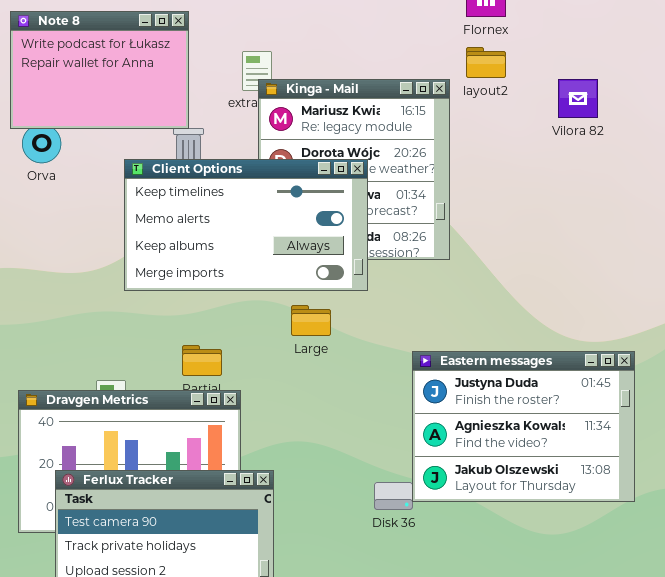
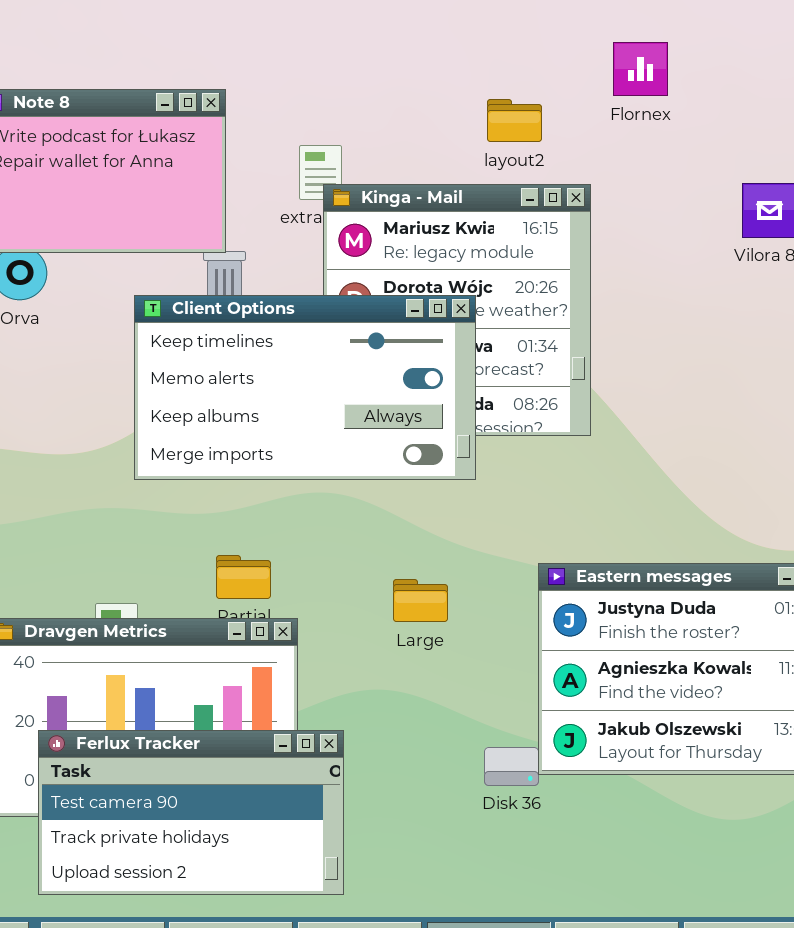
layout2: [466,47,506,78] -> [487,99,542,142], moved
Large: [291,305,331,336] -> [393,579,448,622], moved

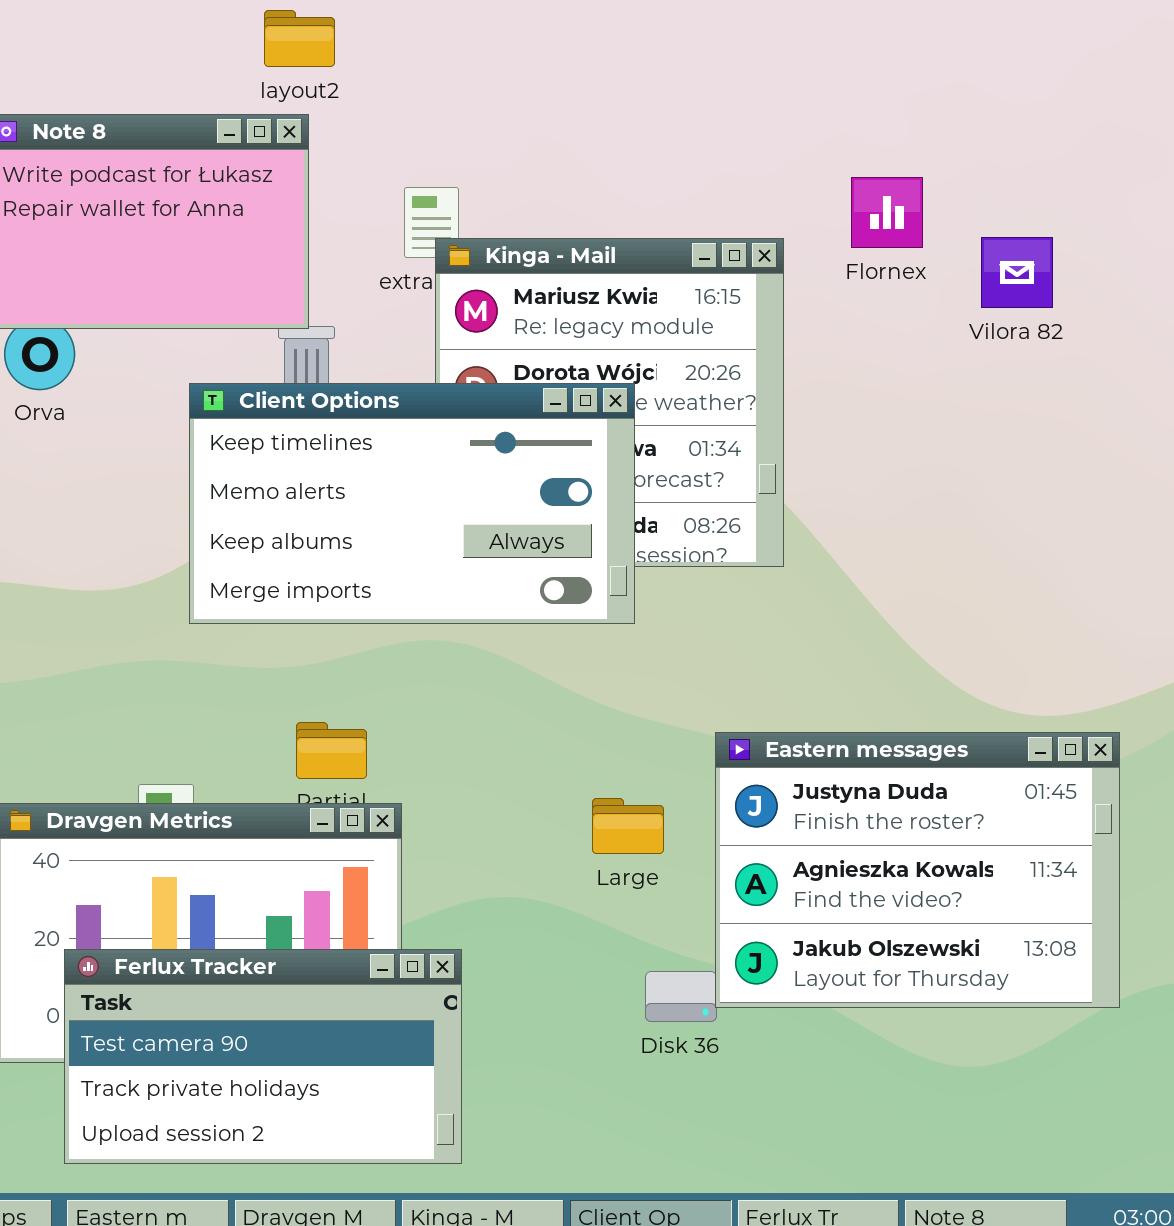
Flornex: [613,42,668,96] -> [851,177,923,248], moved
layout2: [487,99,542,142] -> [264,10,335,67], moved
Large: [393,579,448,622] -> [592,798,664,854], moved

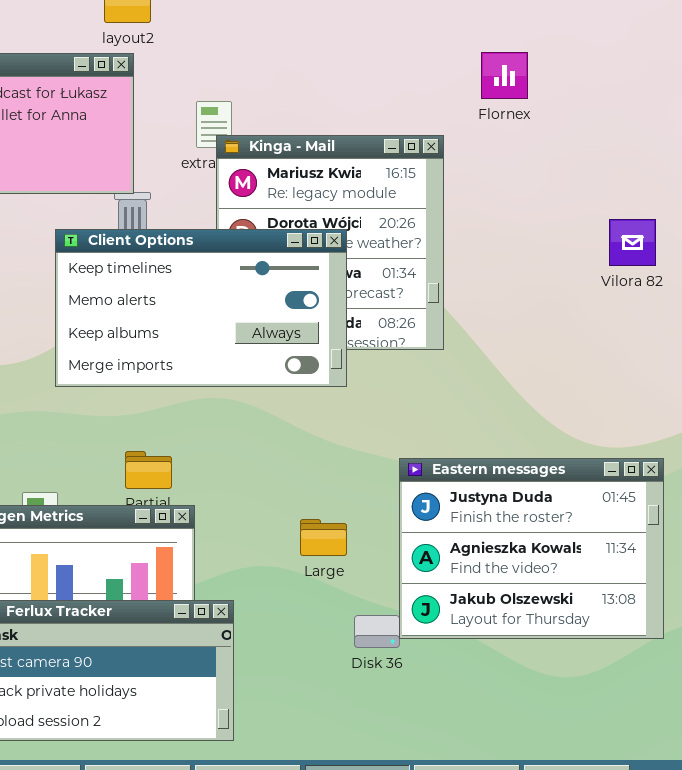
Flornex: [851,177,923,248] -> [481,52,528,99], moved
Vilora 82: [981,237,1053,308] -> [609,219,656,266], moved
Large: [592,798,664,854] -> [300,519,347,556], moved

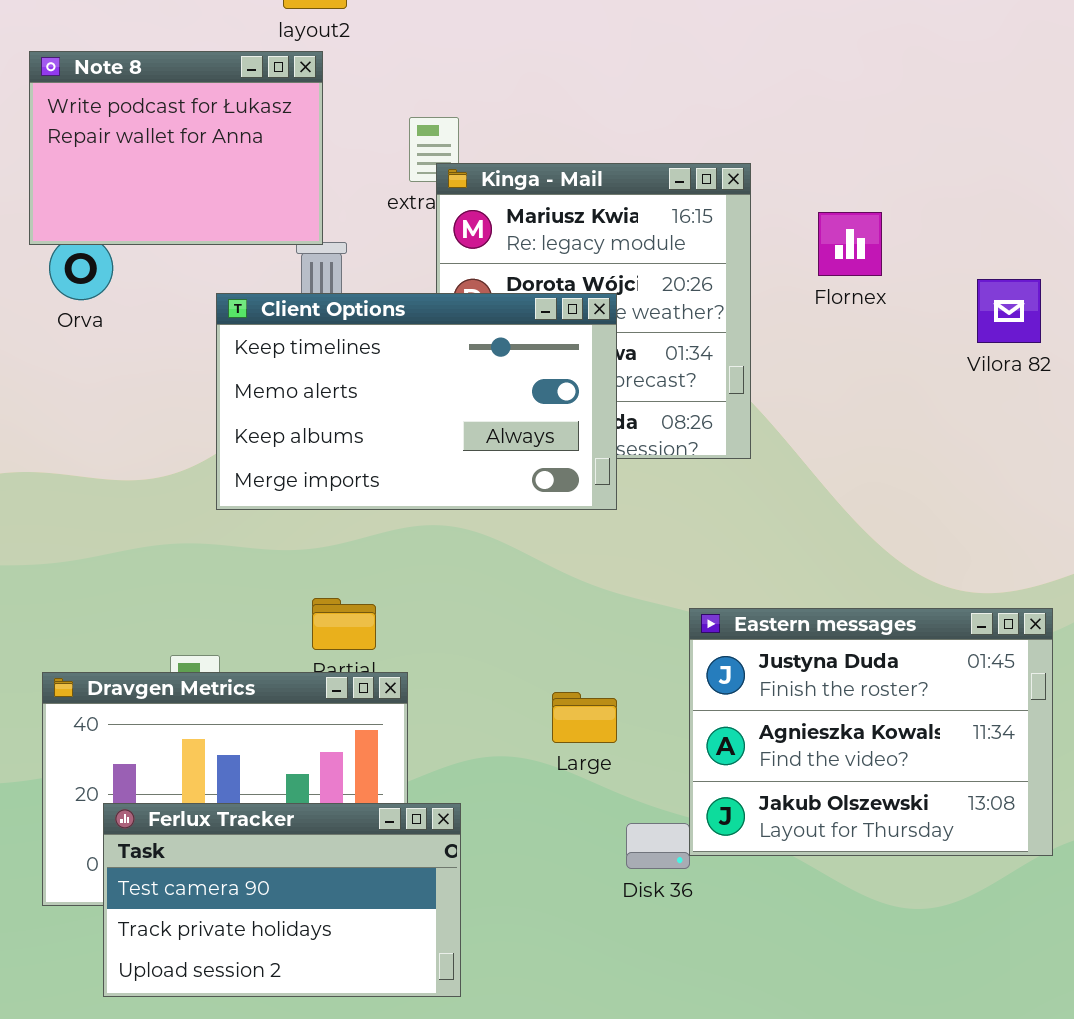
Flornex: [481,52,528,99] -> [818,212,882,276], moved

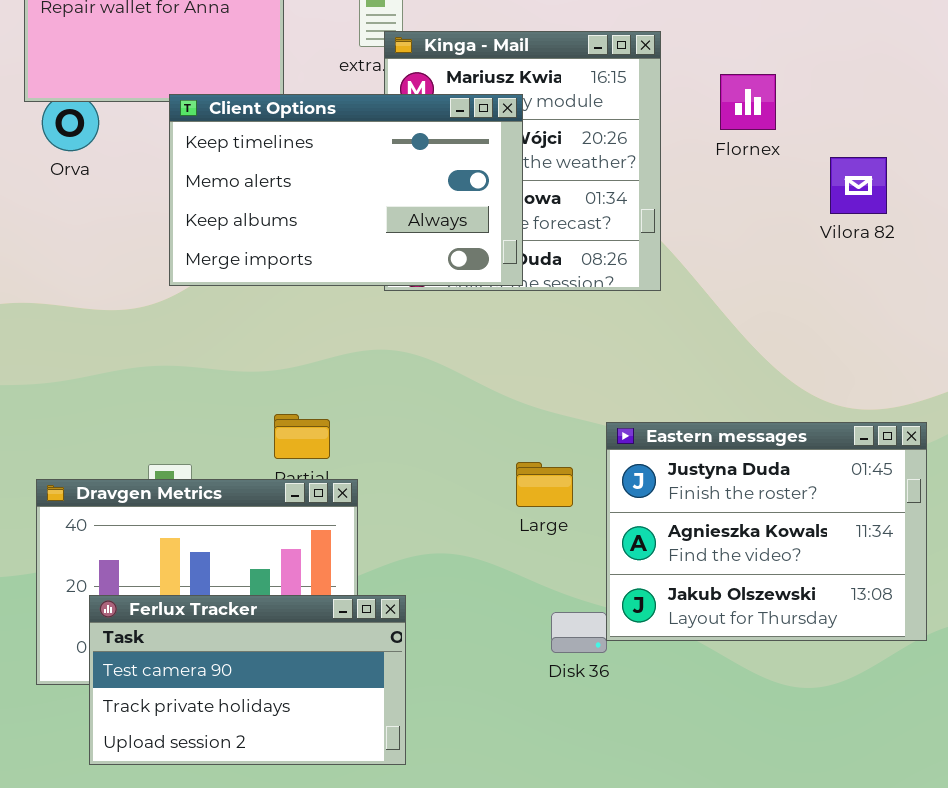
Vilora 82: [977,279,1041,343] -> [830,157,887,214], moved
Client Options: [216,293,617,510] -> [169,94,523,286], moved
Large: [552,692,617,743] -> [516,462,573,507], moved

